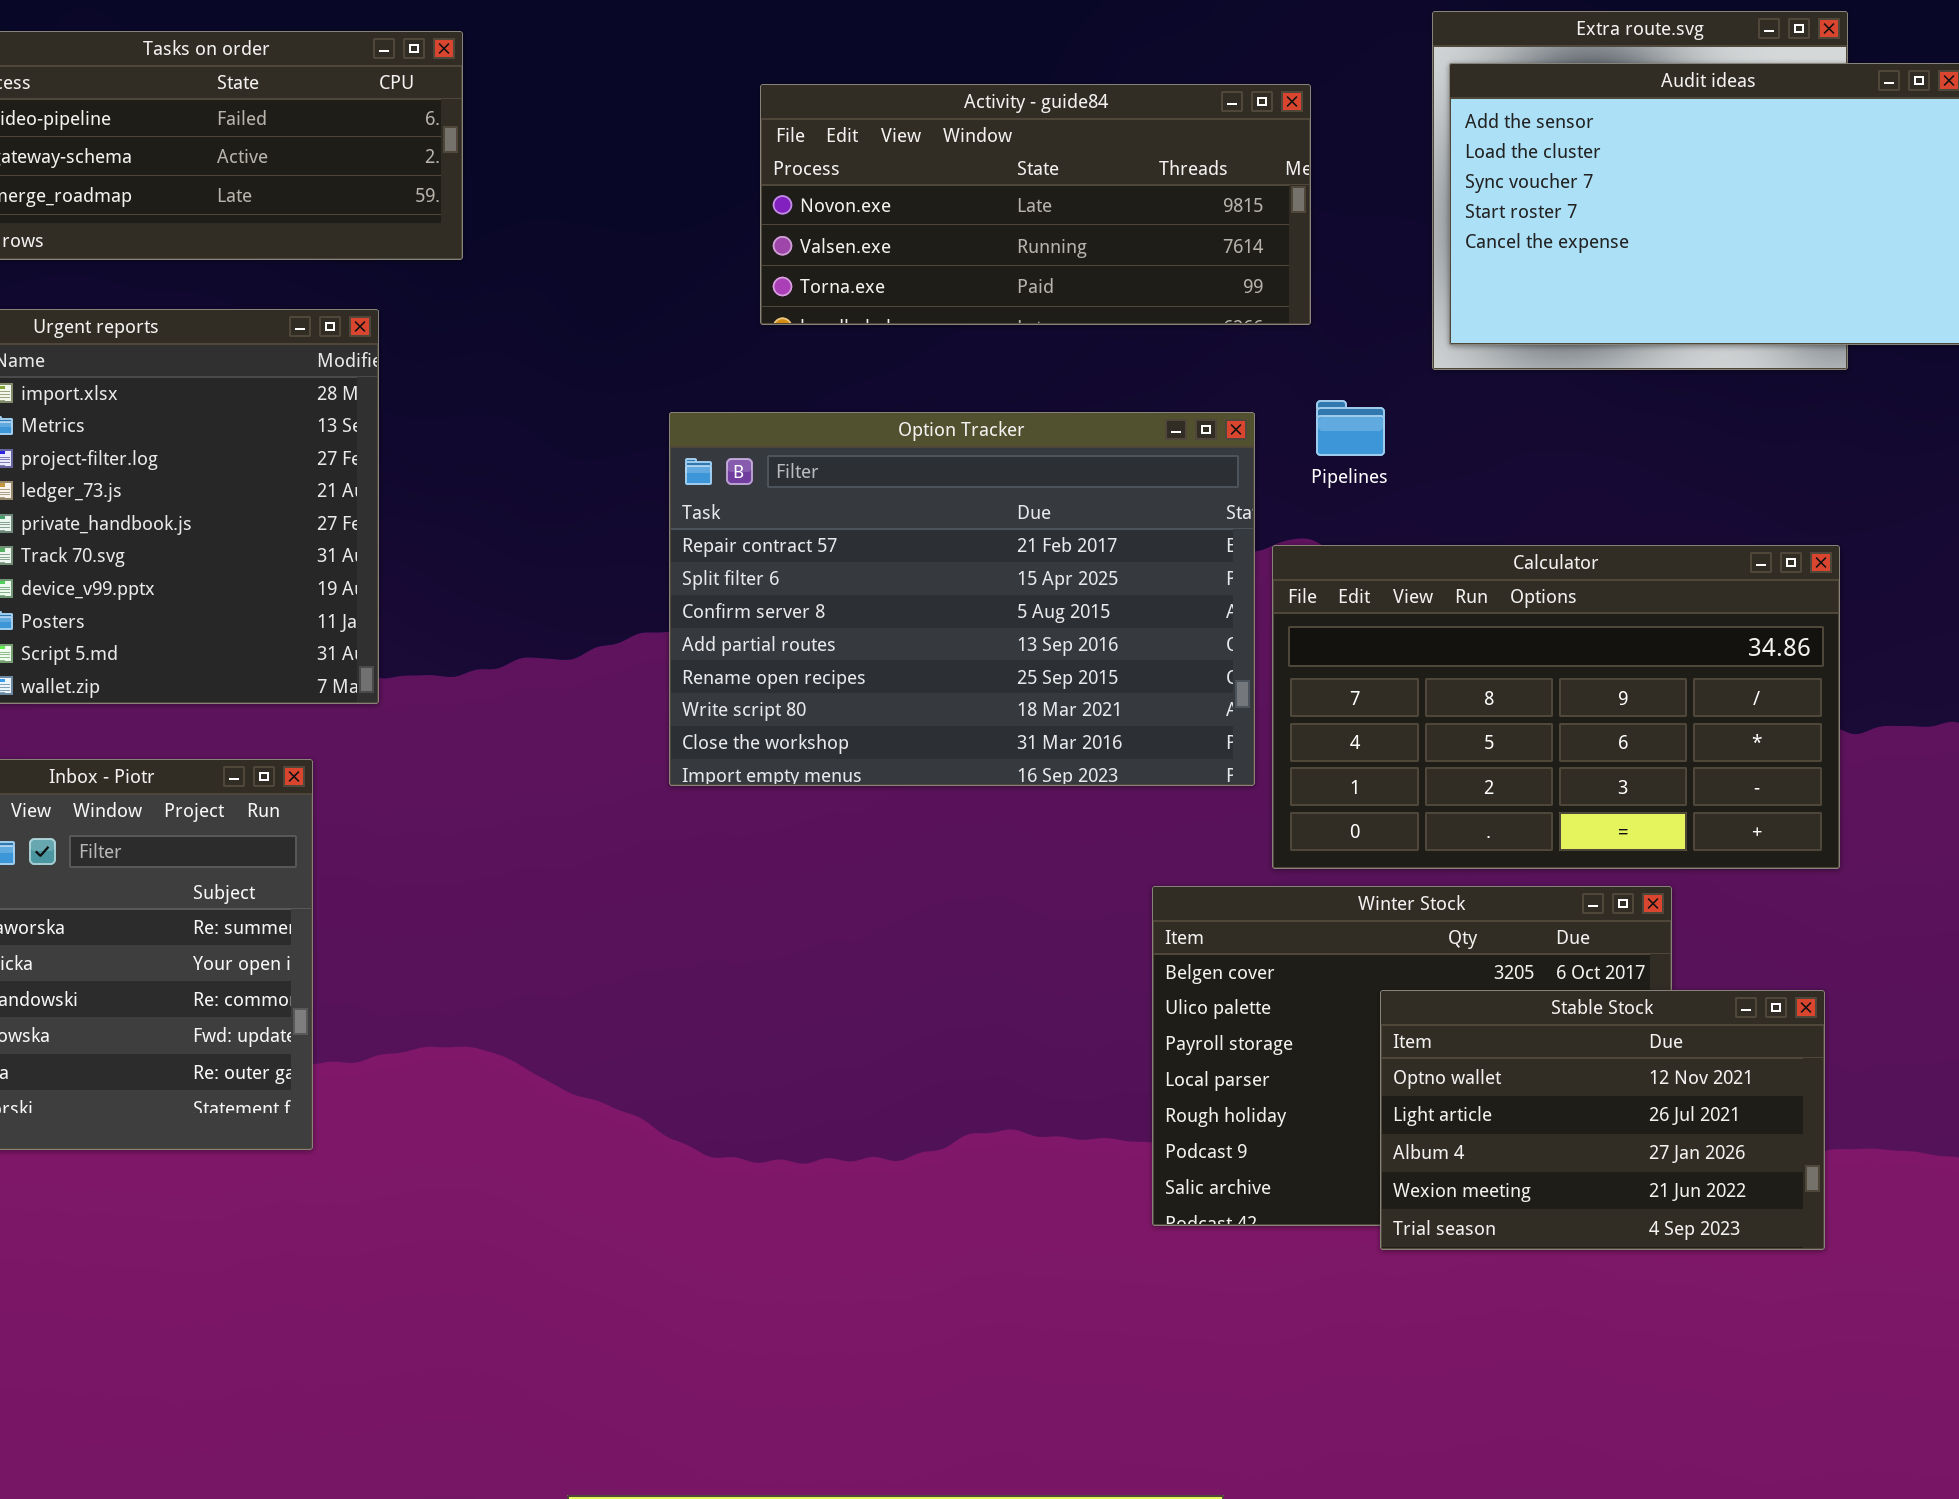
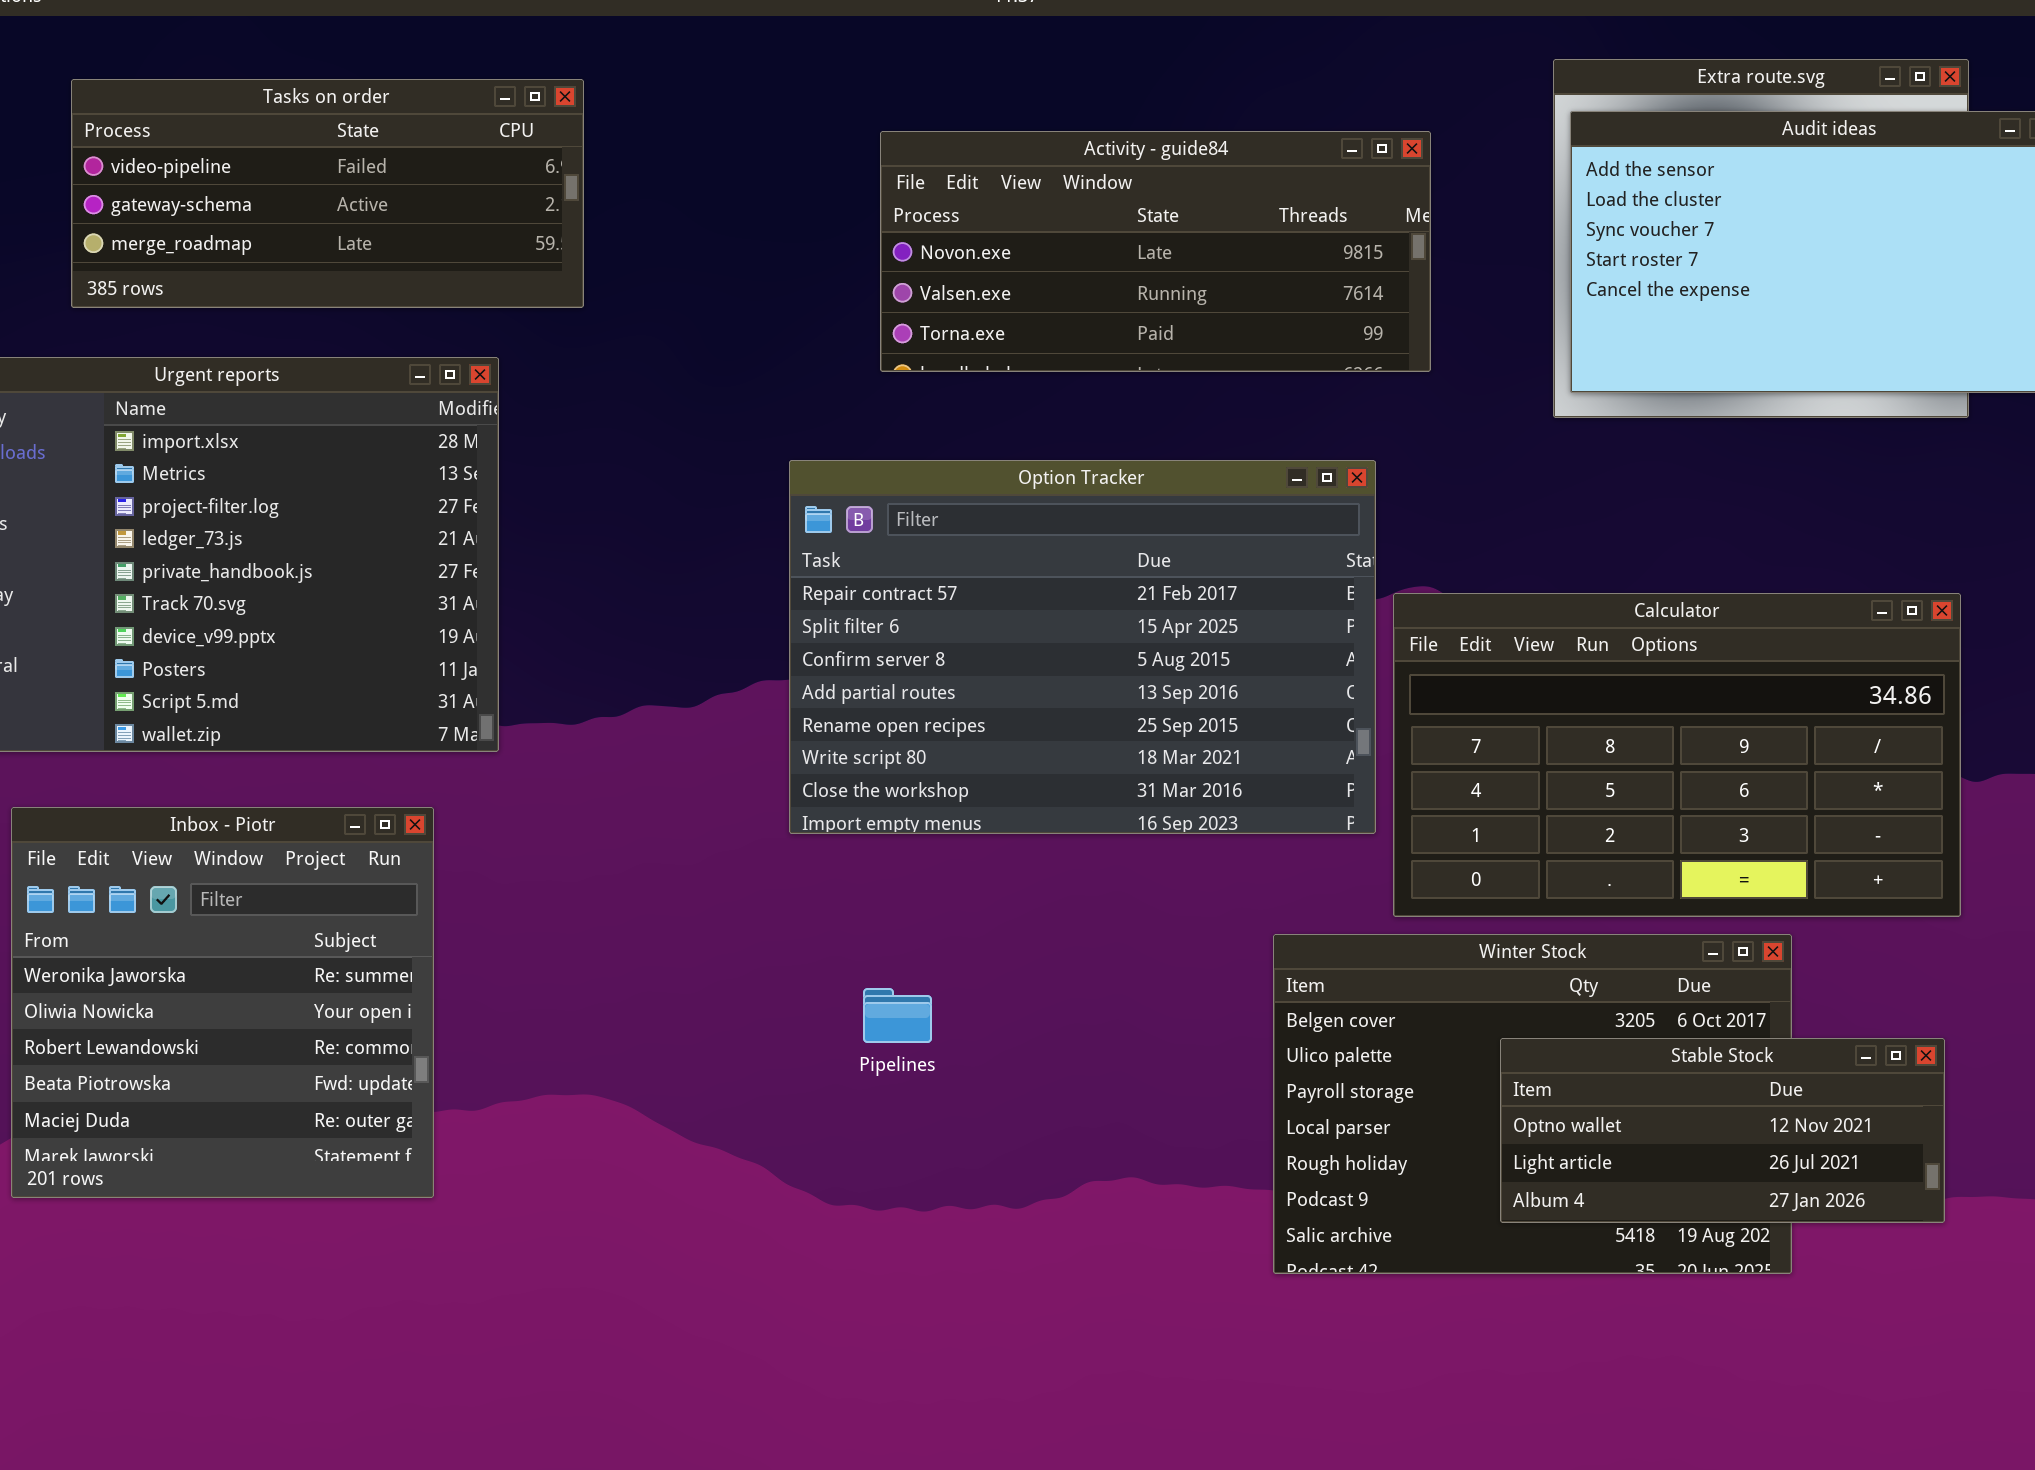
Pipelines: [1316,400,1385,456] -> [863,988,932,1043], moved
Stable Stock: [1380,990,1825,1250] -> [1500,1038,1945,1223], resized

